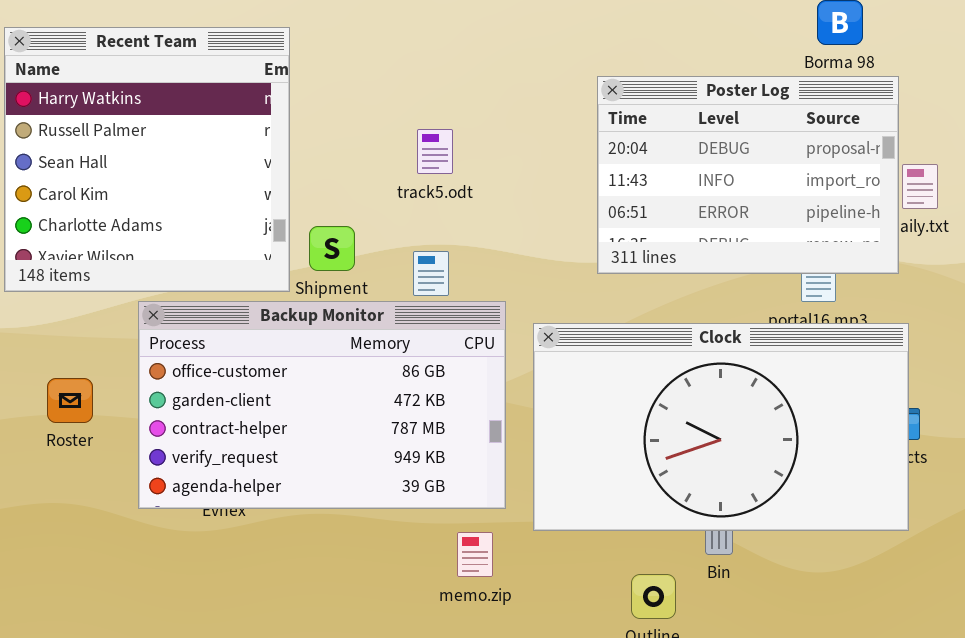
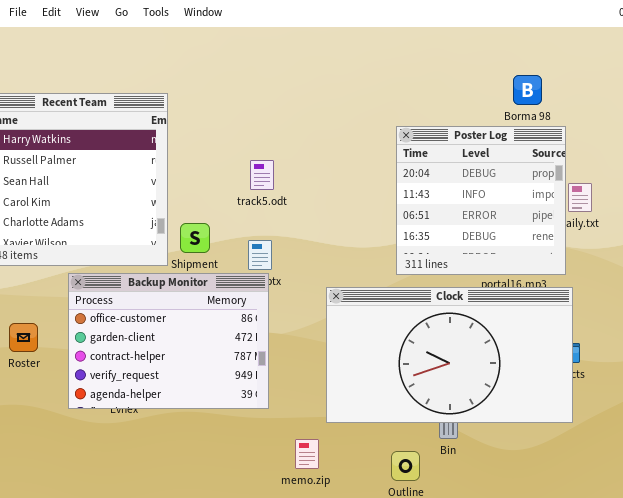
Poster Log: [597,76,899,274] -> [396,126,566,275], resized
Backup Monitor: [138,301,506,509] -> [68,273,269,409], resized
memo.zip: [457,532,493,577] -> [295,439,319,469], moved

